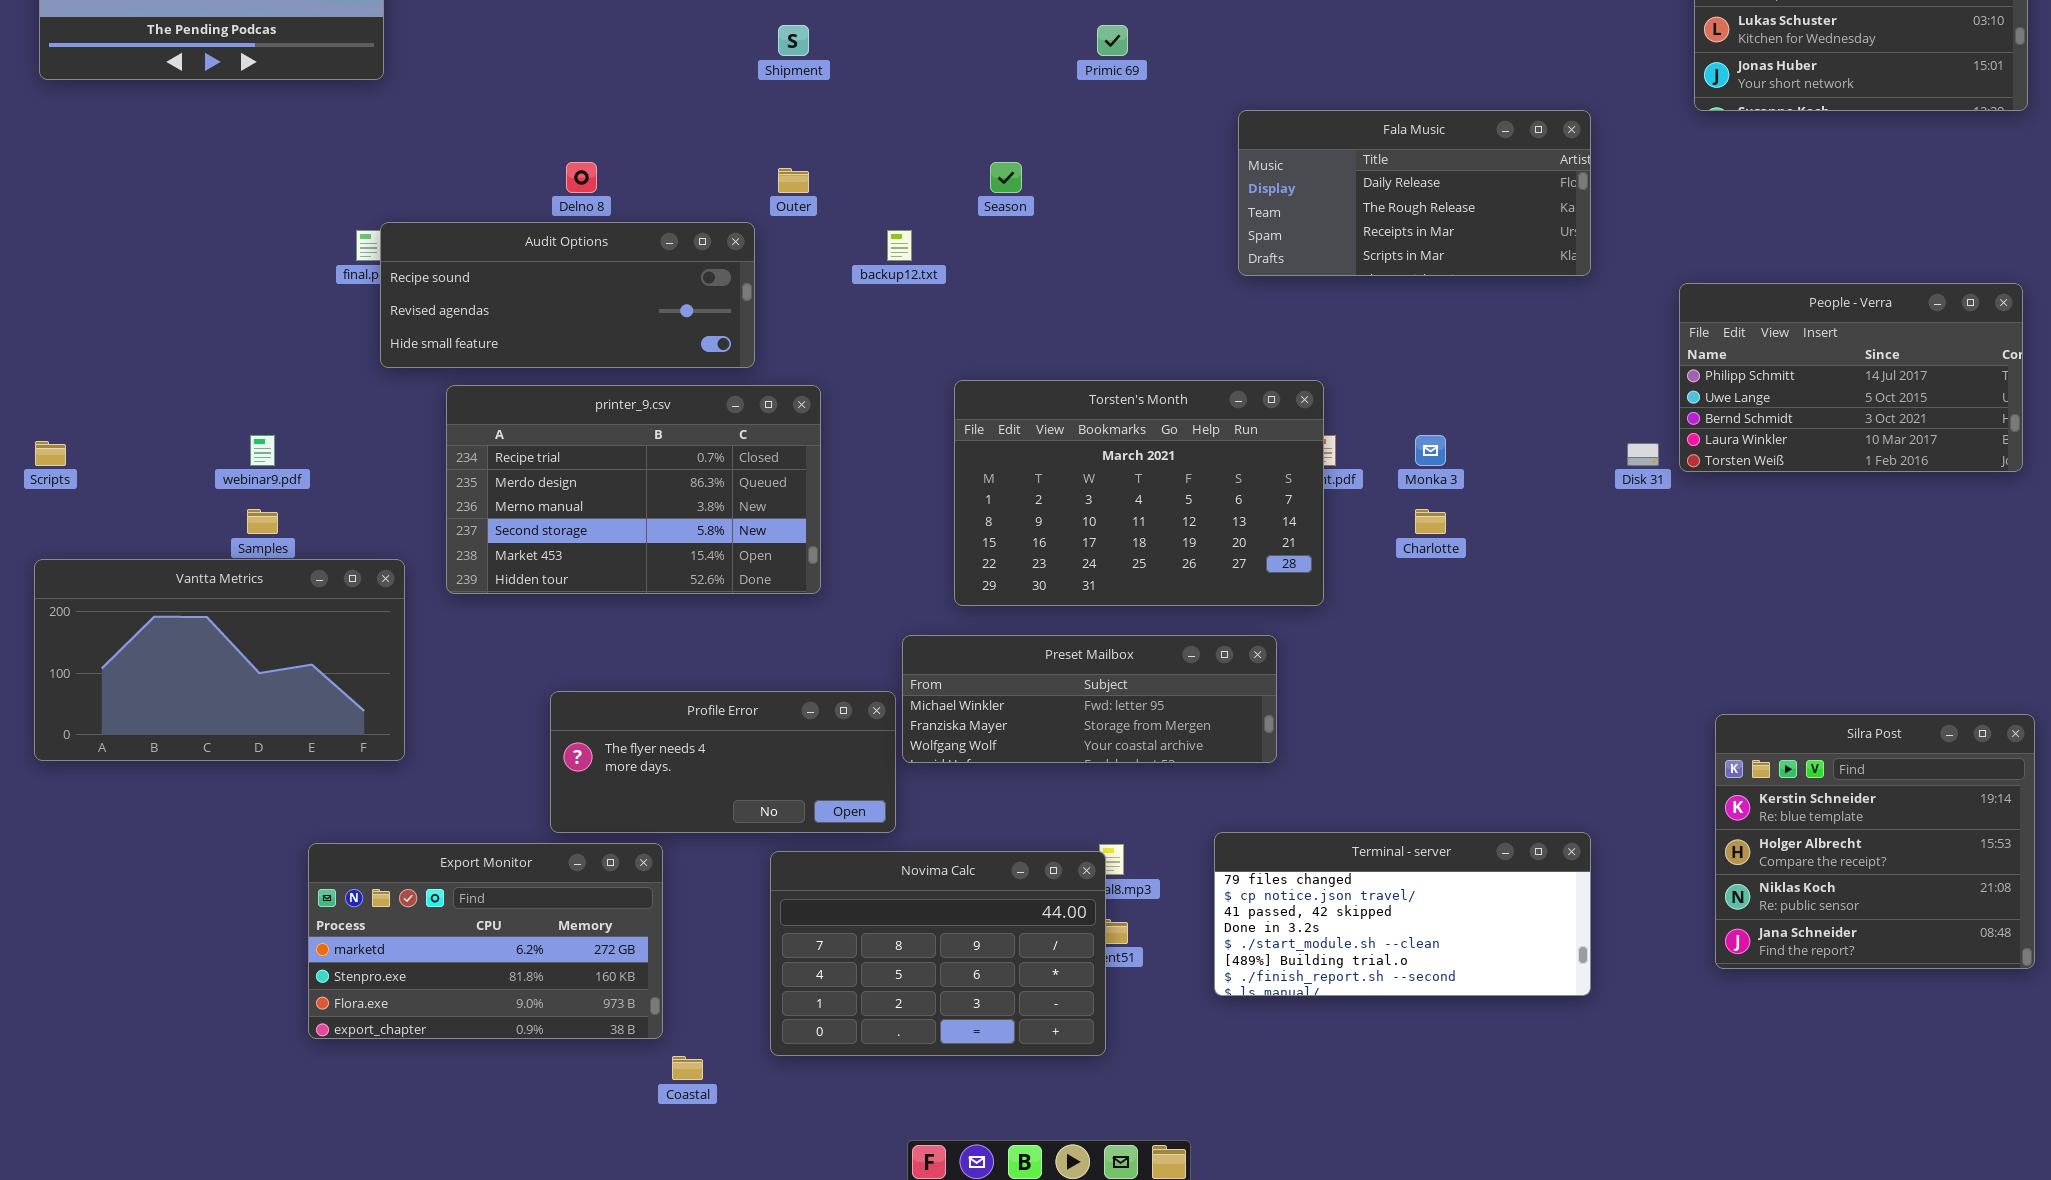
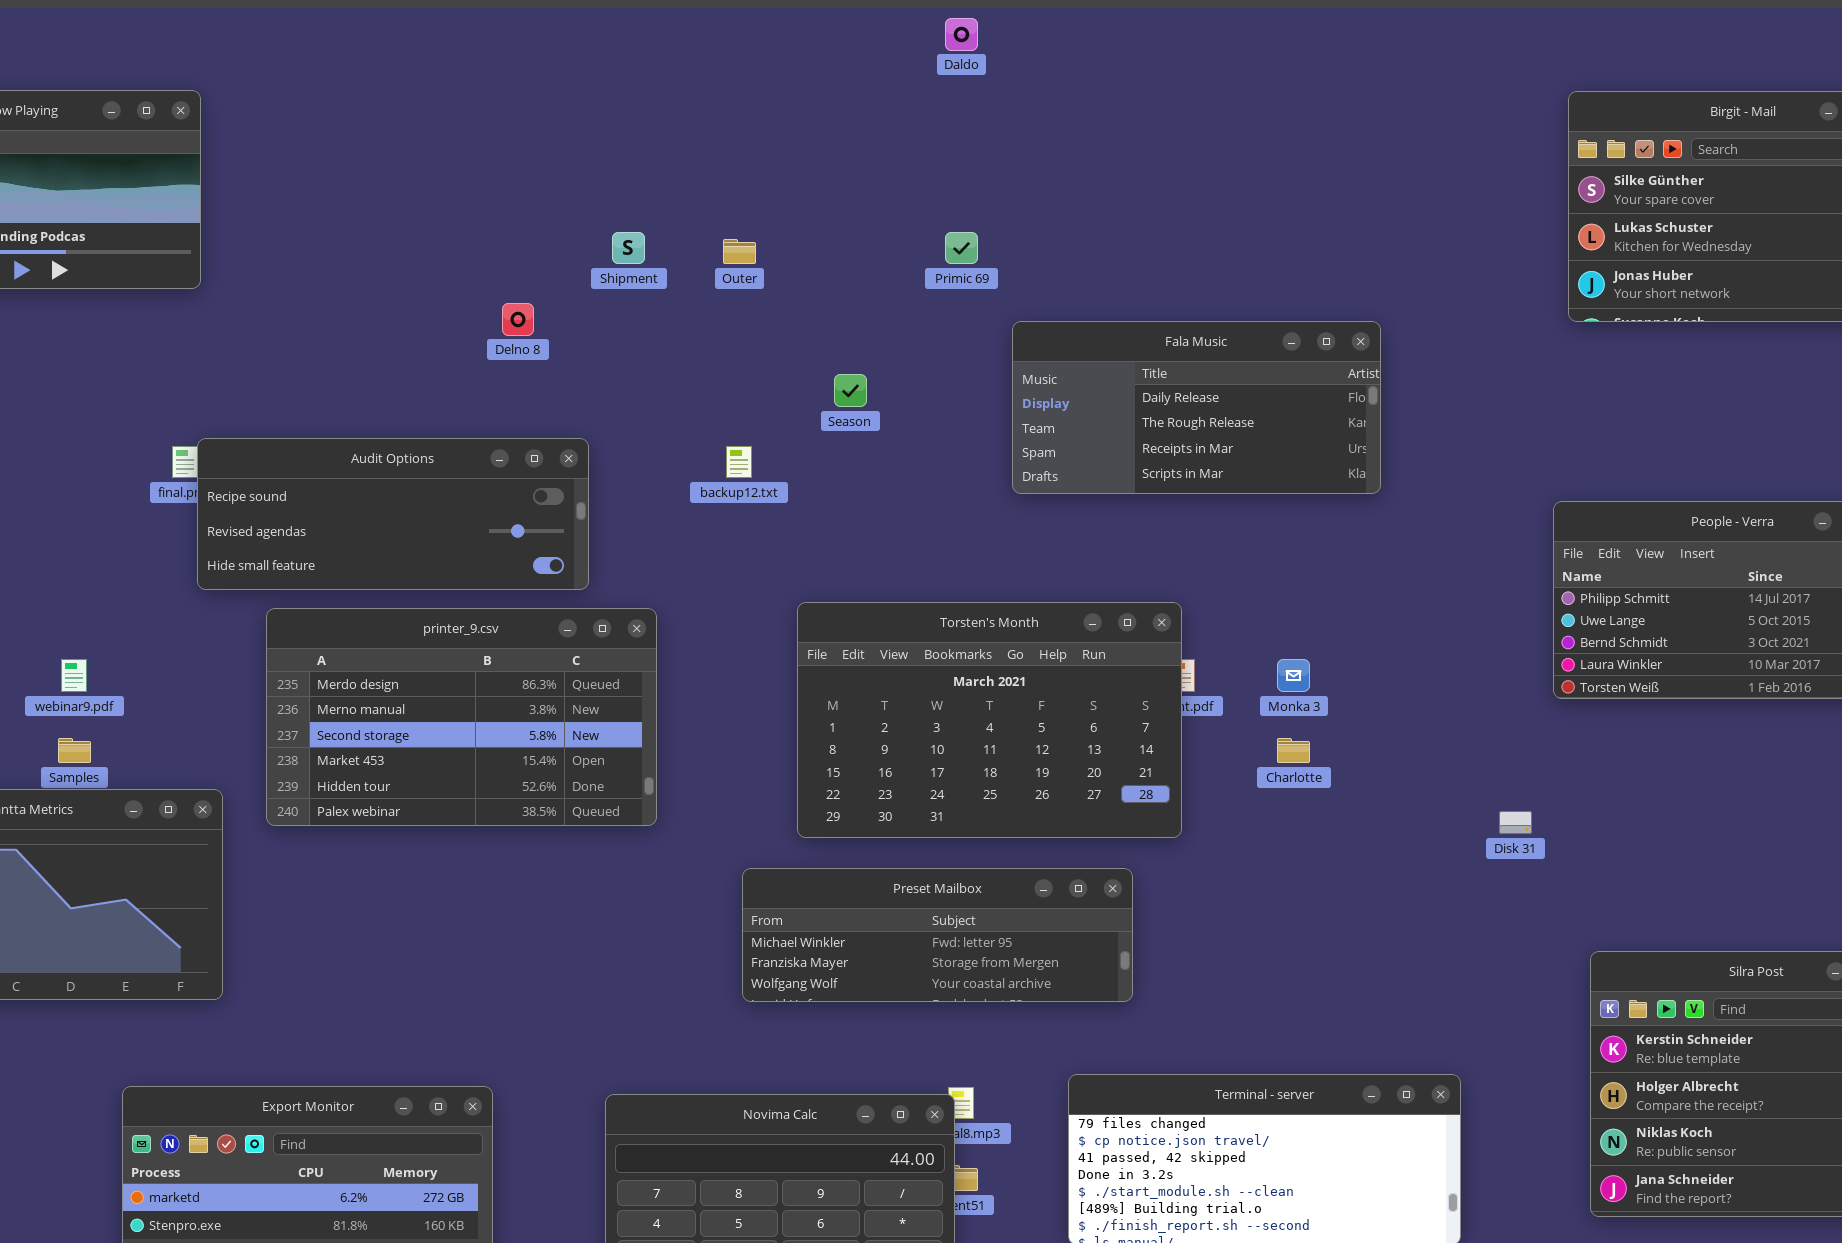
Fala Music: [1238,110,1591,276] -> [1012,321,1381,494], moved
Delno 8: [566,162,597,193] -> [502,303,534,336], moved
Outer: [778,168,809,193] -> [723,239,756,264], moved
printer_9.csv: [446,385,821,594] -> [266,608,657,826], scrolled down 1 row
Disk 31: [1627,443,1659,466] -> [1499,811,1532,834], moved
Profile Error: [550,691,896,833] -> none, closed

